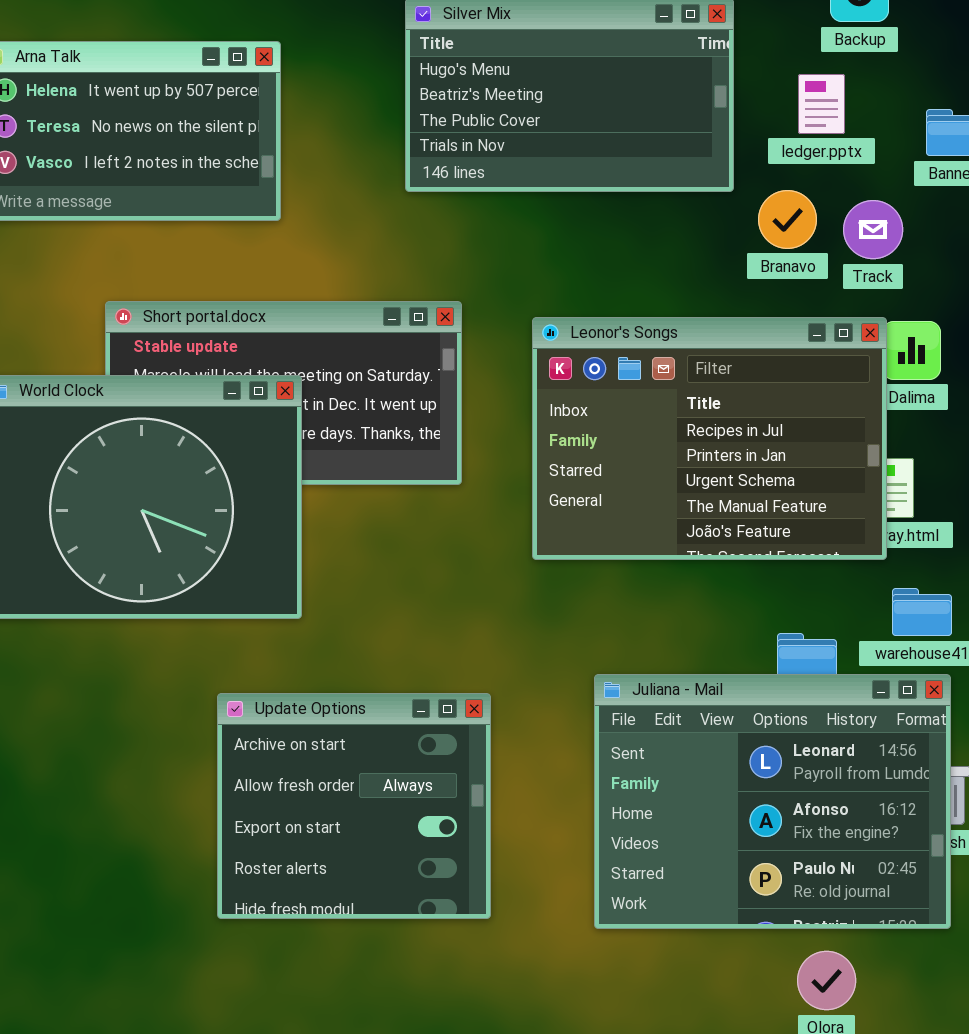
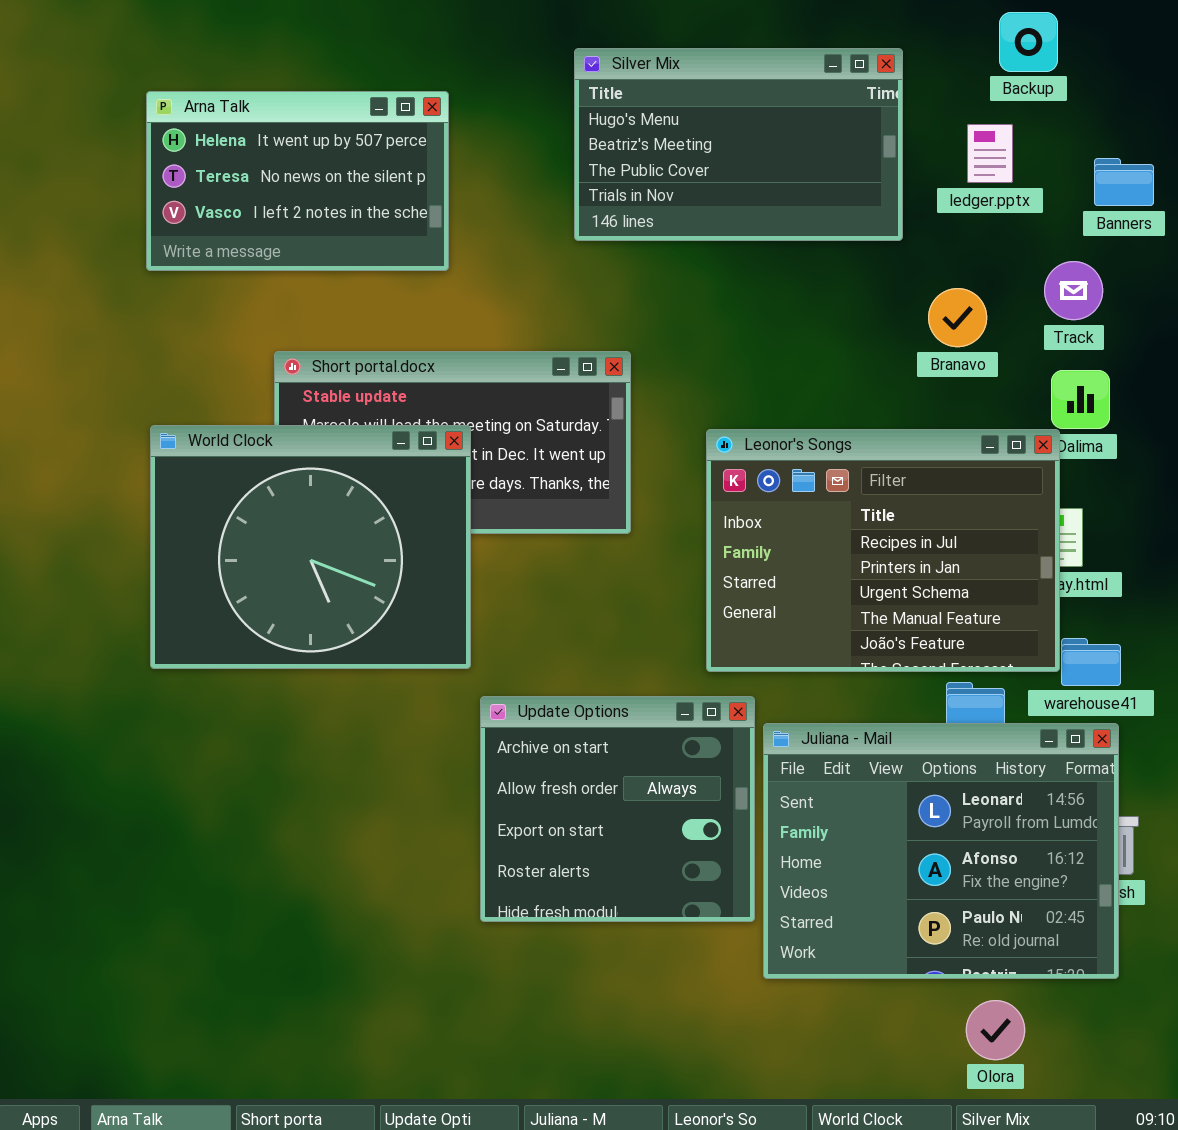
Branavo: [758,190,817,249] -> [928,288,987,347], moved
Track: [843,200,903,259] -> [1044,261,1103,320], moved
Leonor's Songs: [532,317,887,560] -> [706,429,1060,672], moved
Update Options: [217,693,491,919] -> [480,696,755,922], moved

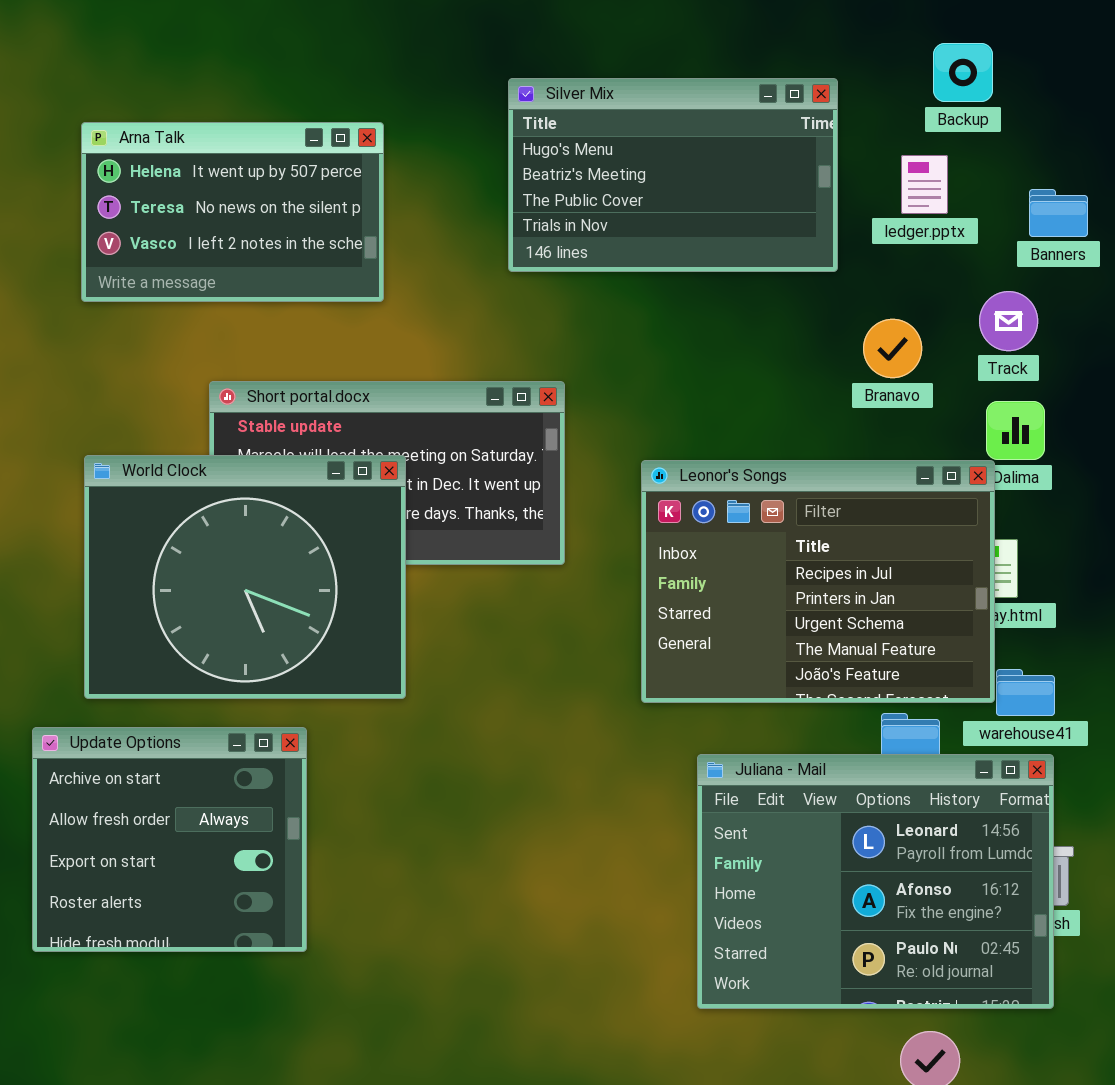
Update Options: [480,696,755,922] -> [32,727,307,952], moved

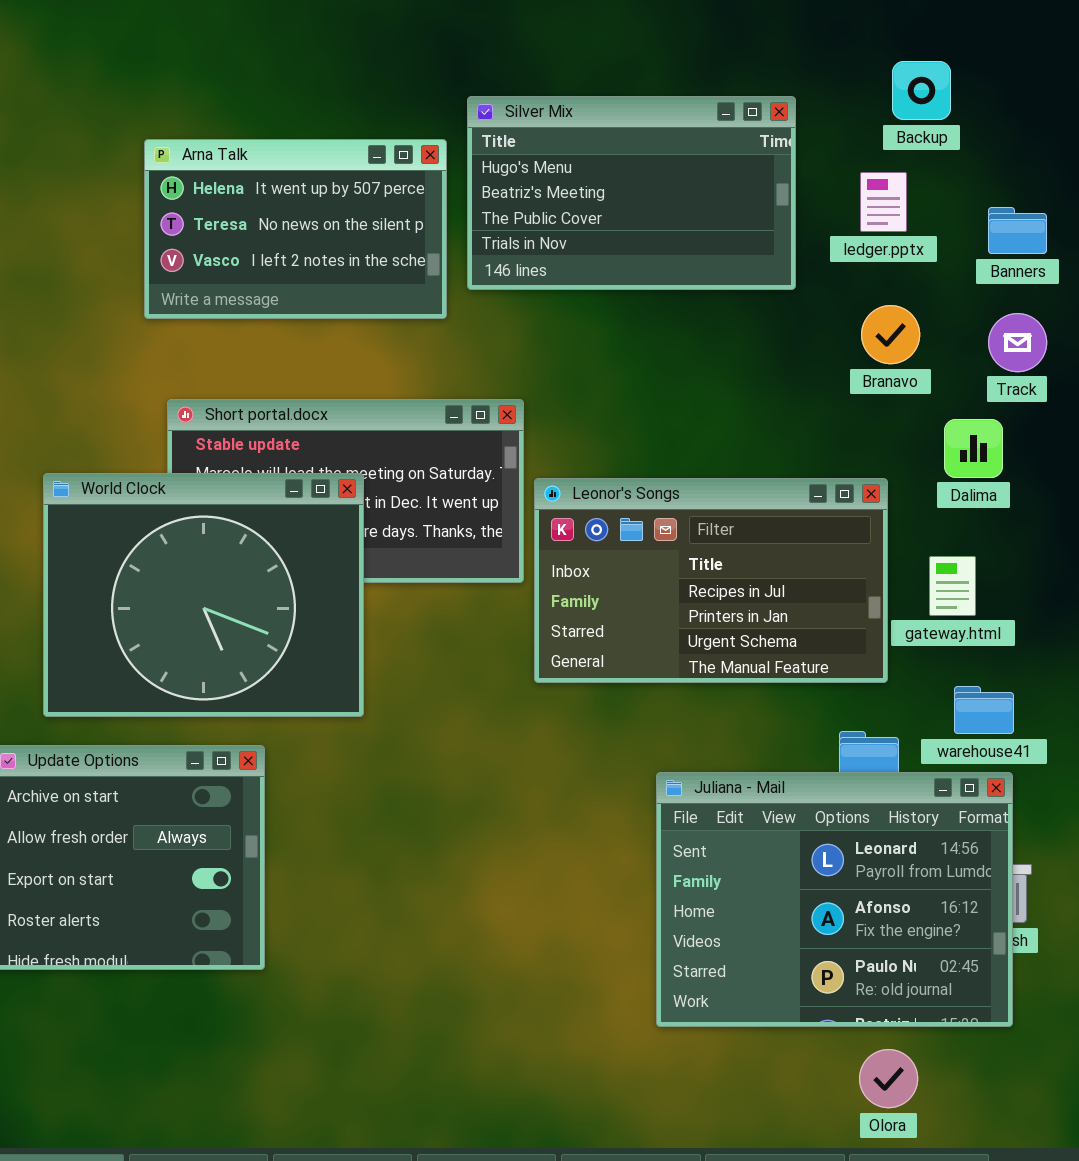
Arna Talk: [81,122,384,302] -> [144,139,447,319], moved
Track: [979,291,1038,351] -> [988,313,1047,372], moved
Branavo: [863,319,922,378] -> [861,305,920,364], moved
Leonor's Songs: [641,460,995,703] -> [534,478,888,683], moved, resized

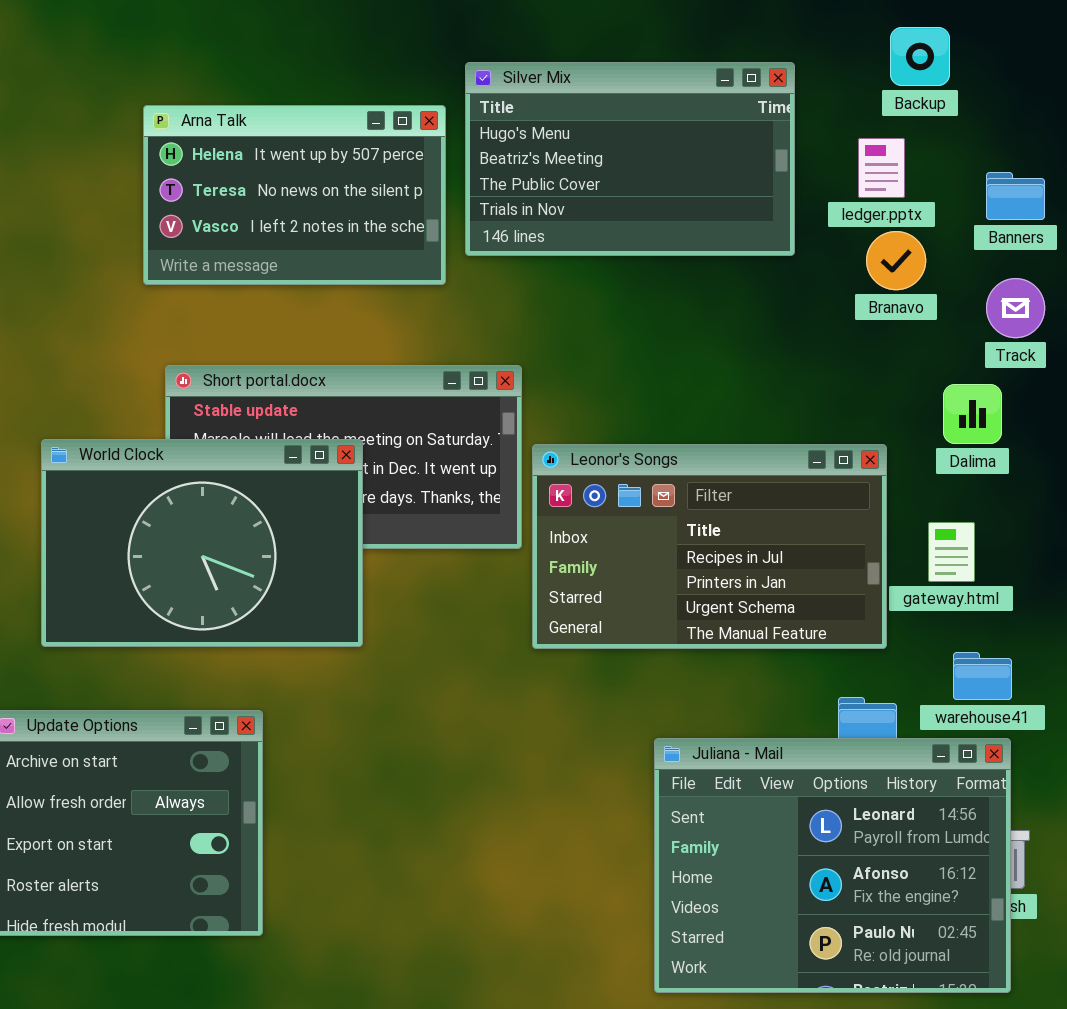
Branavo: [861,305,920,364] -> [866,231,926,290], moved
World Clock: [43,473,364,717] -> [41,439,363,647], resized

